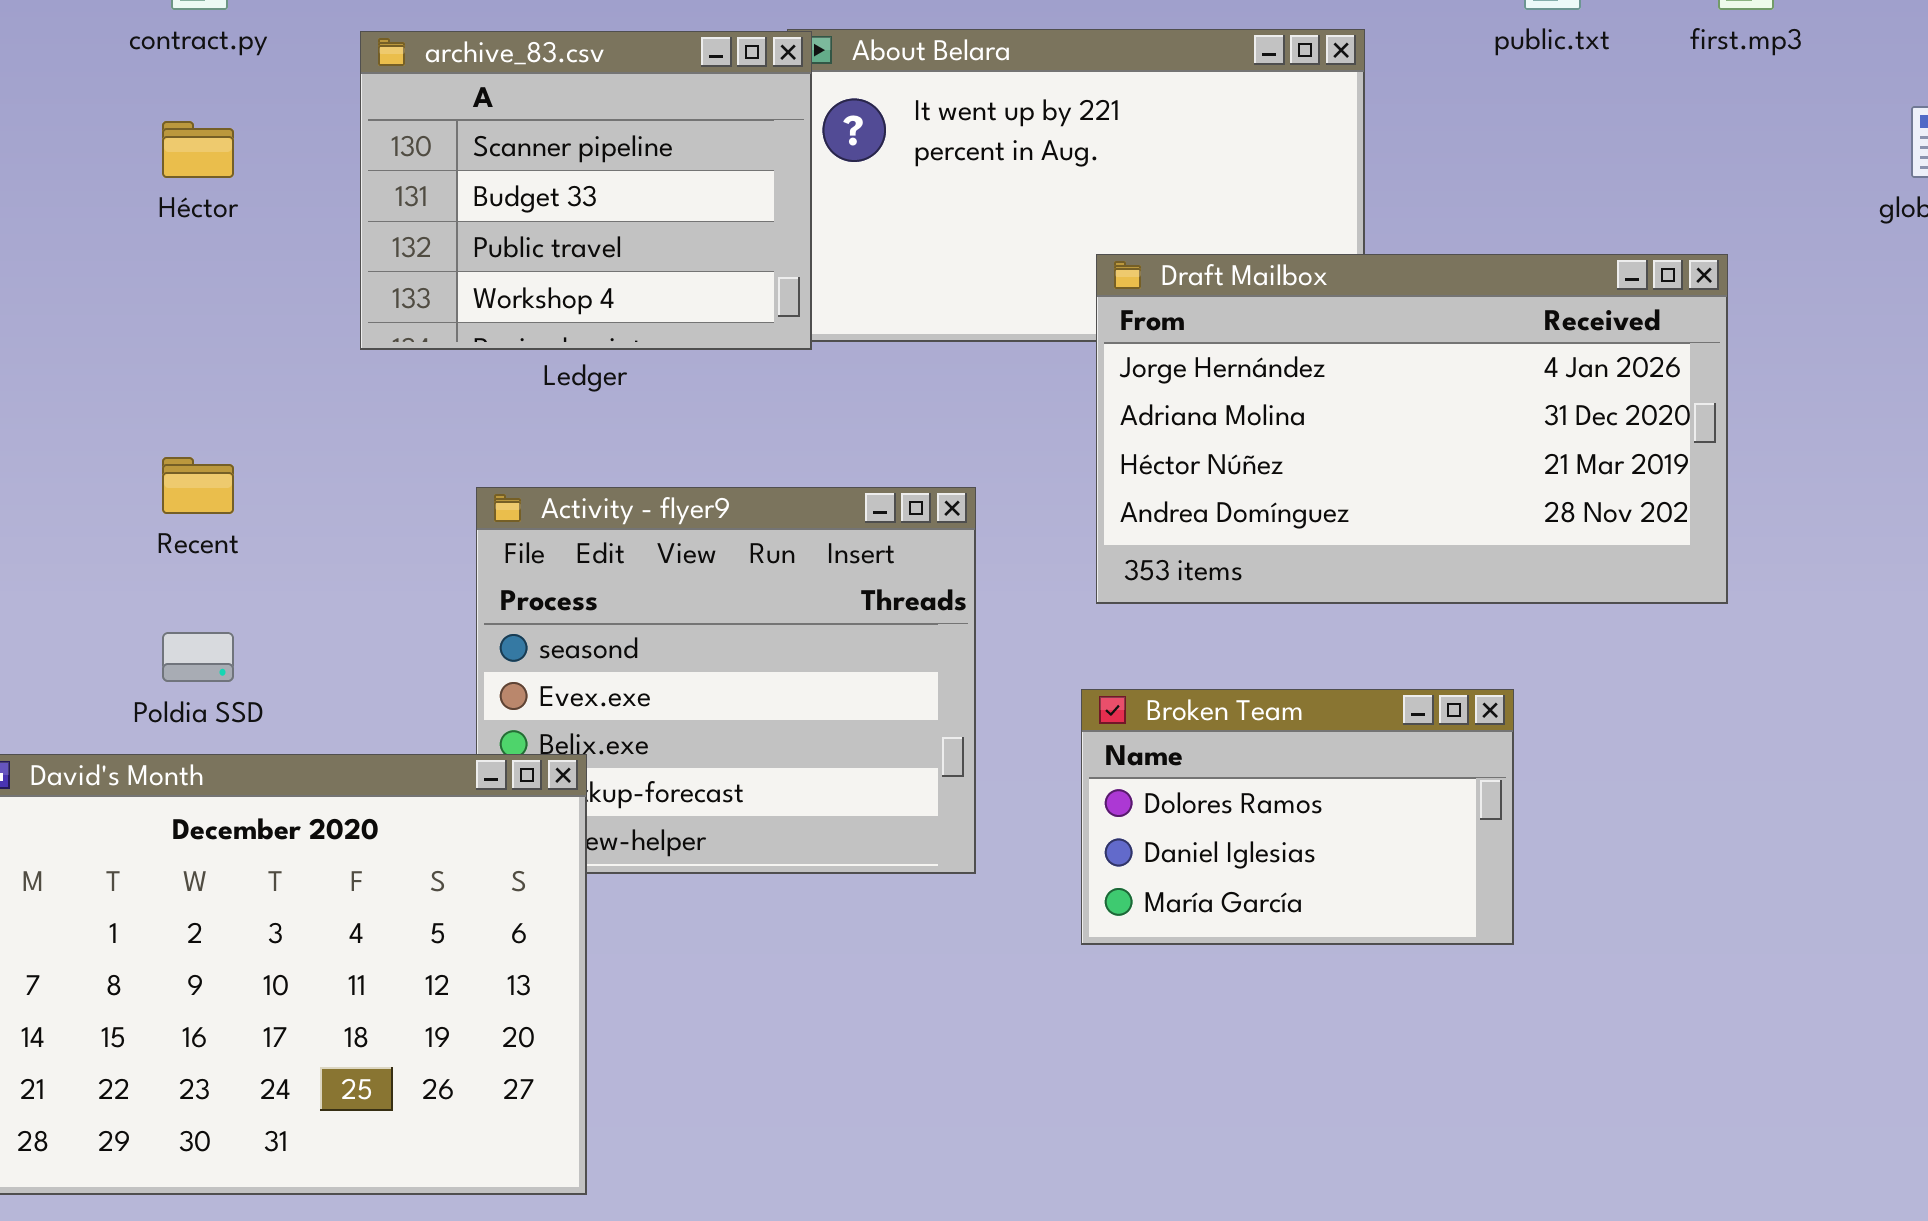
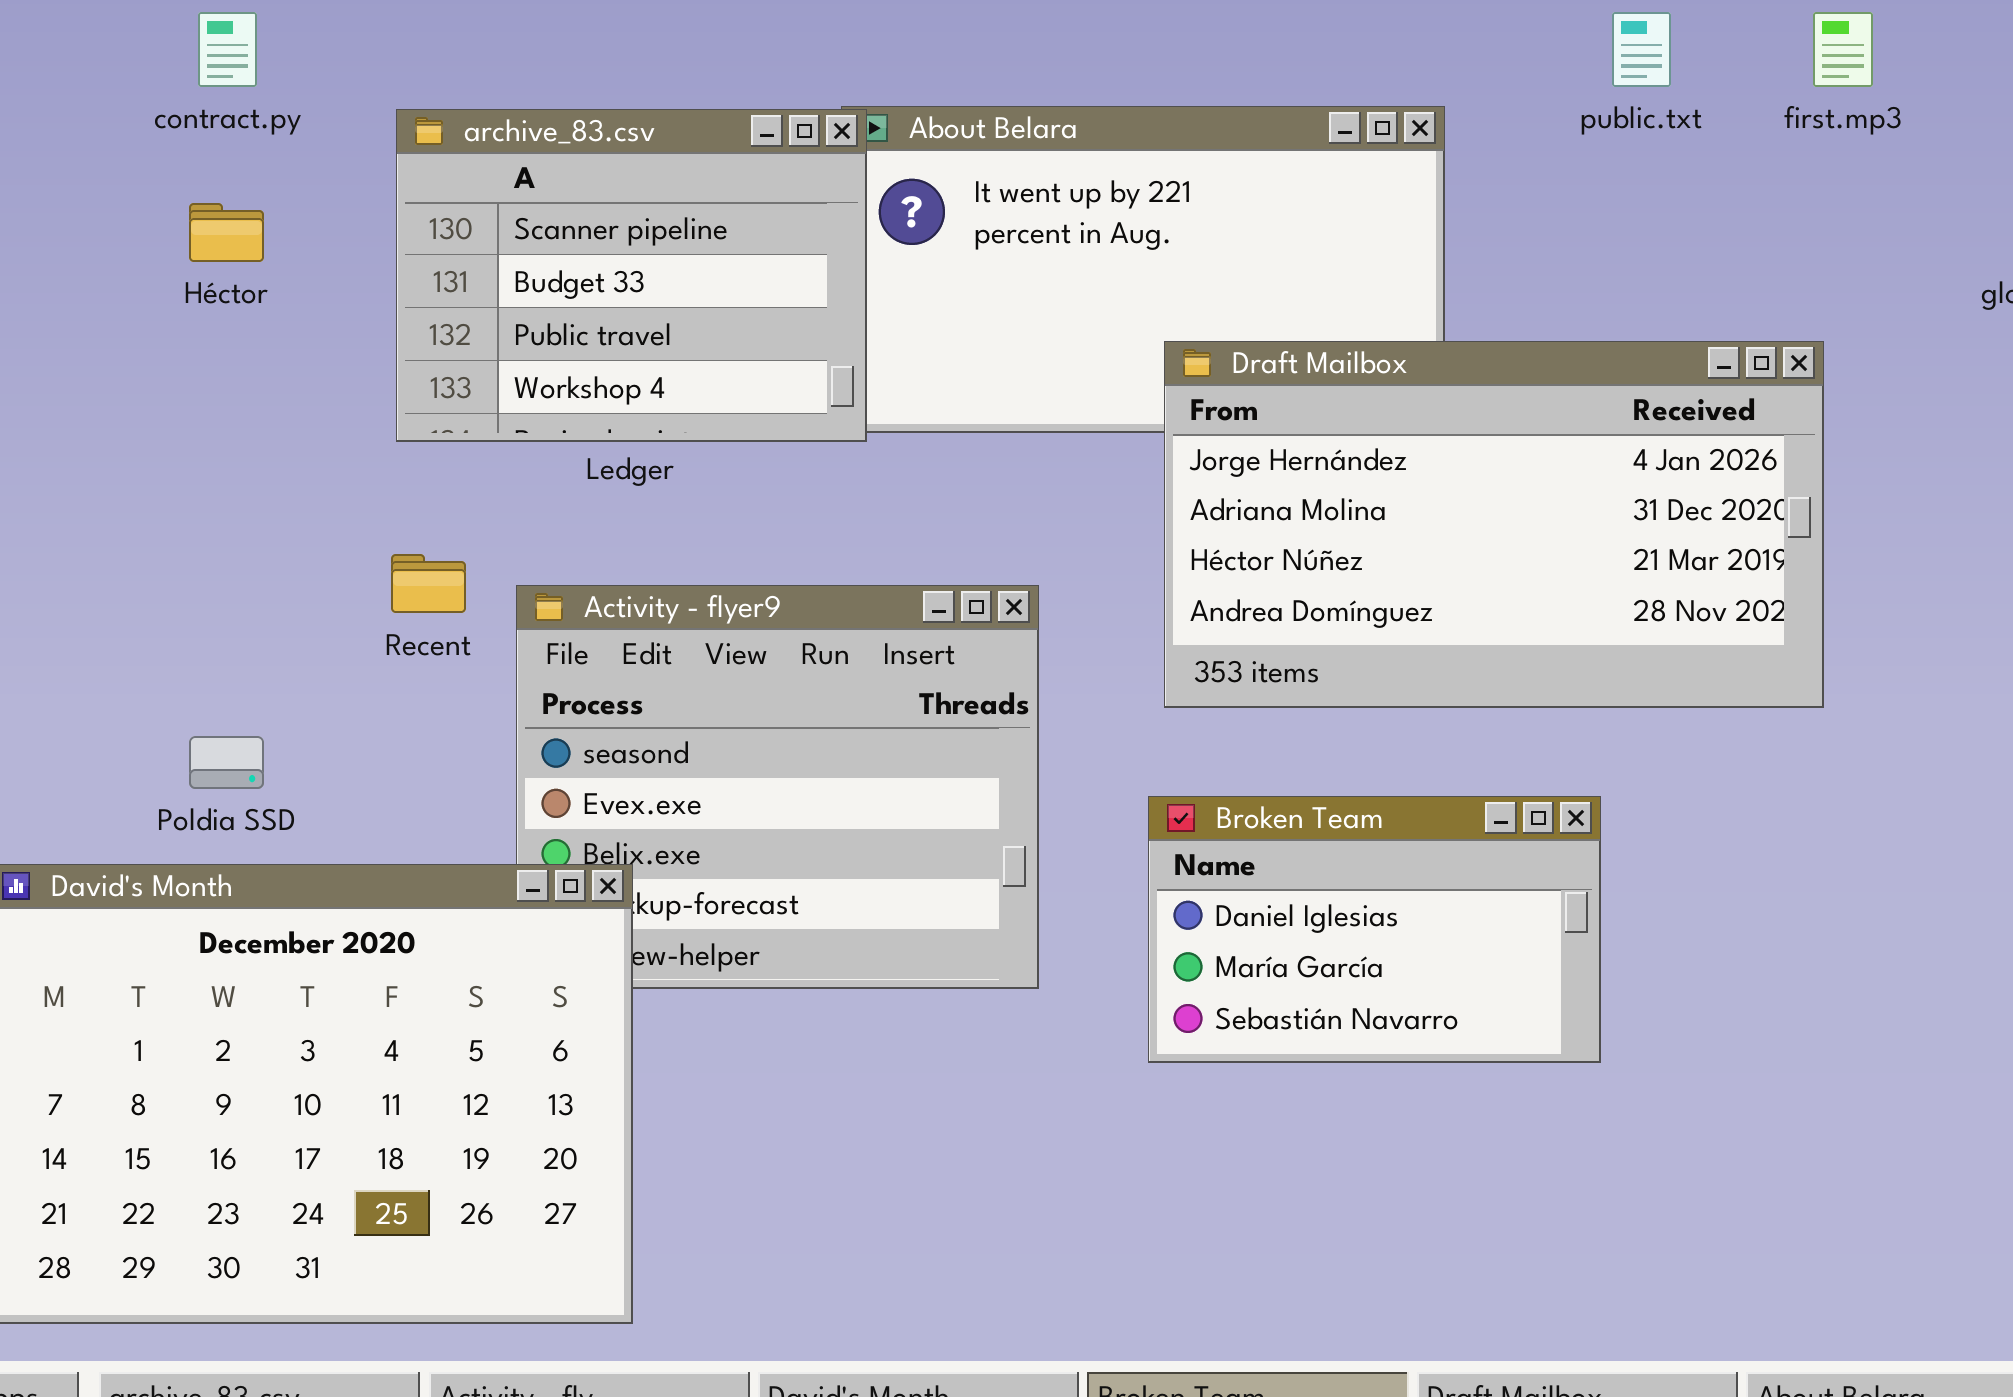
Recent: [162,457,234,514] -> [391,554,466,613], moved
Broken Team: [1081,689,1514,945] -> [1148,796,1601,1063], scrolled down 1 row

